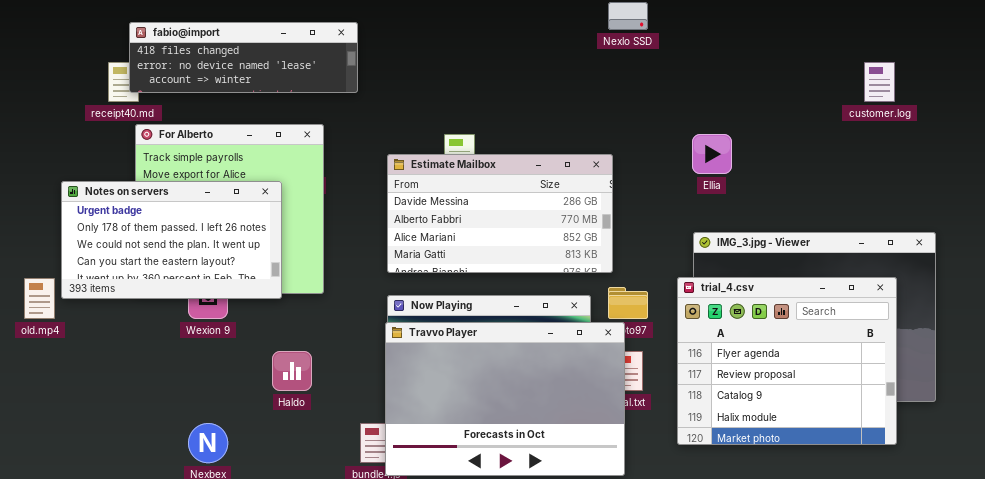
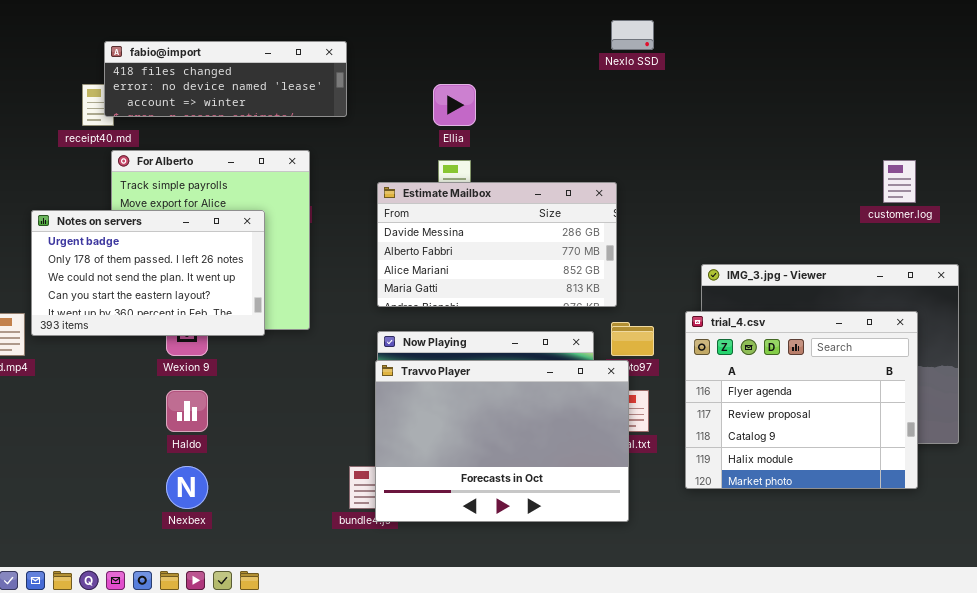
customer.log: [864,62,895,102] -> [883,160,916,203], moved
Ellia: [692,134,732,174] -> [433,84,476,126], moved
Haldo: [272,351,312,391] -> [166,390,208,432], moved

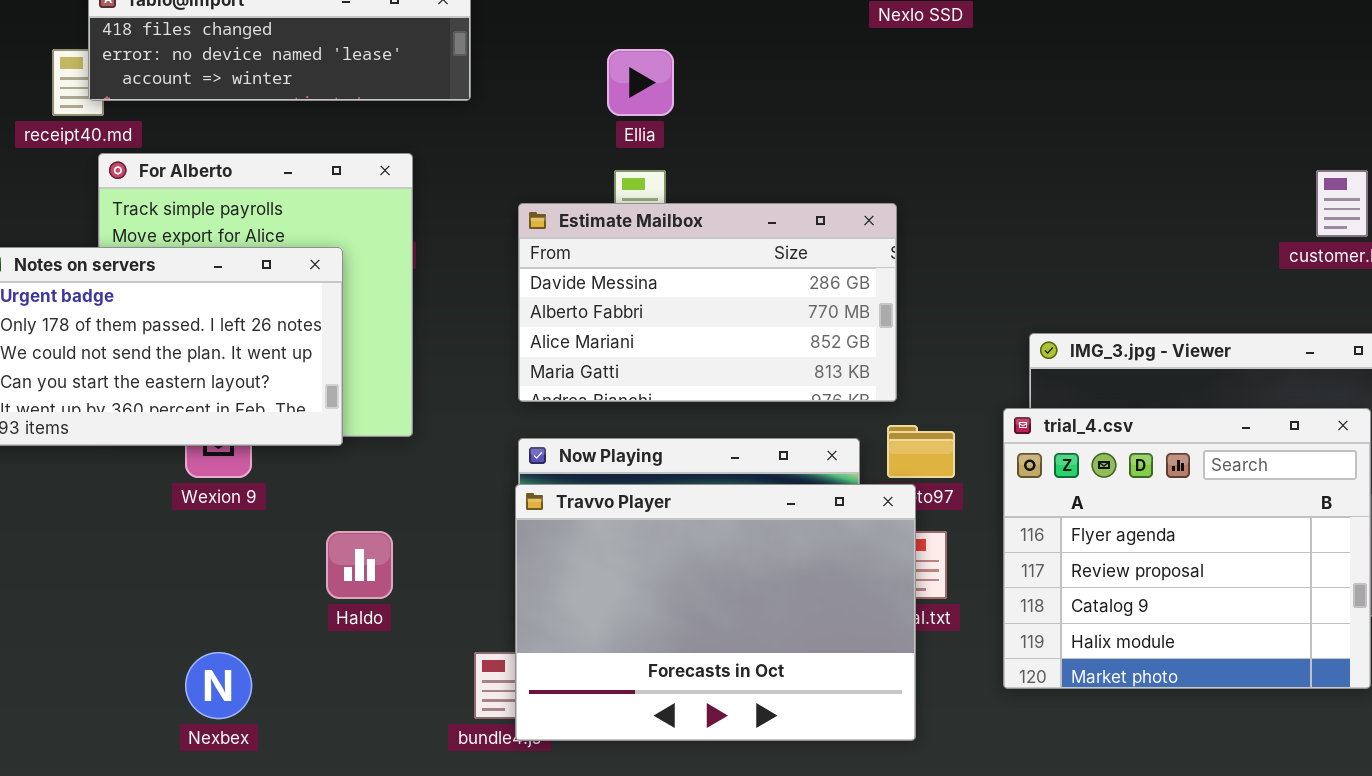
Haldo: [166,390,208,432] -> [326,531,393,599], moved

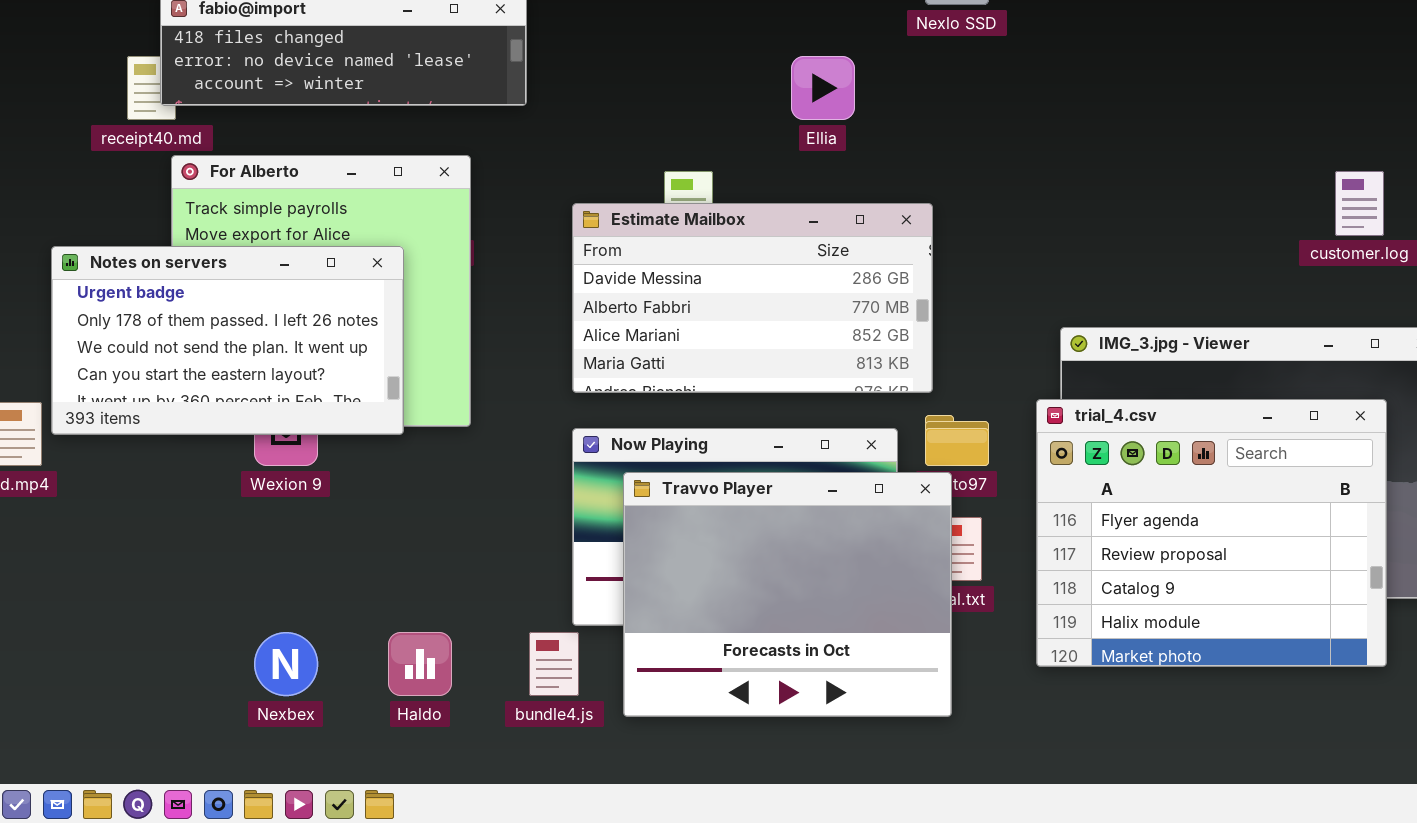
Ellia: [607,49,674,116] -> [791,56,855,120], moved
Travvo Player: [515,484,916,741] -> [623,472,952,717], resized
Haldo: [326,531,393,599] -> [388,632,452,696], moved

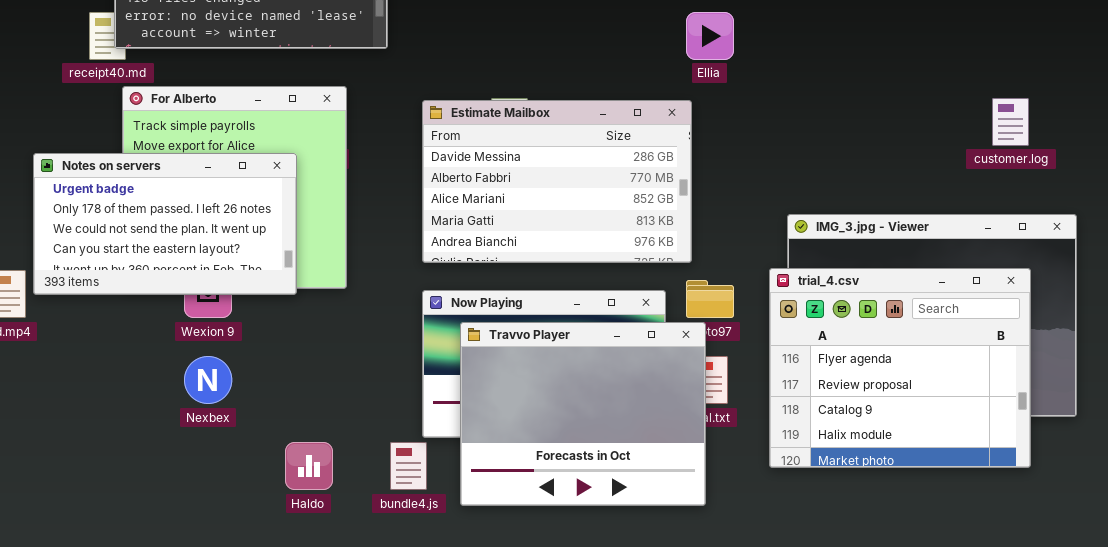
Ellia: [791,56,855,120] -> [686,12,734,60], moved
Estimate Mailbox: [572,203,933,393] -> [422,100,692,263], resized
Nexbex: [254,632,318,696] -> [184,356,232,404], moved

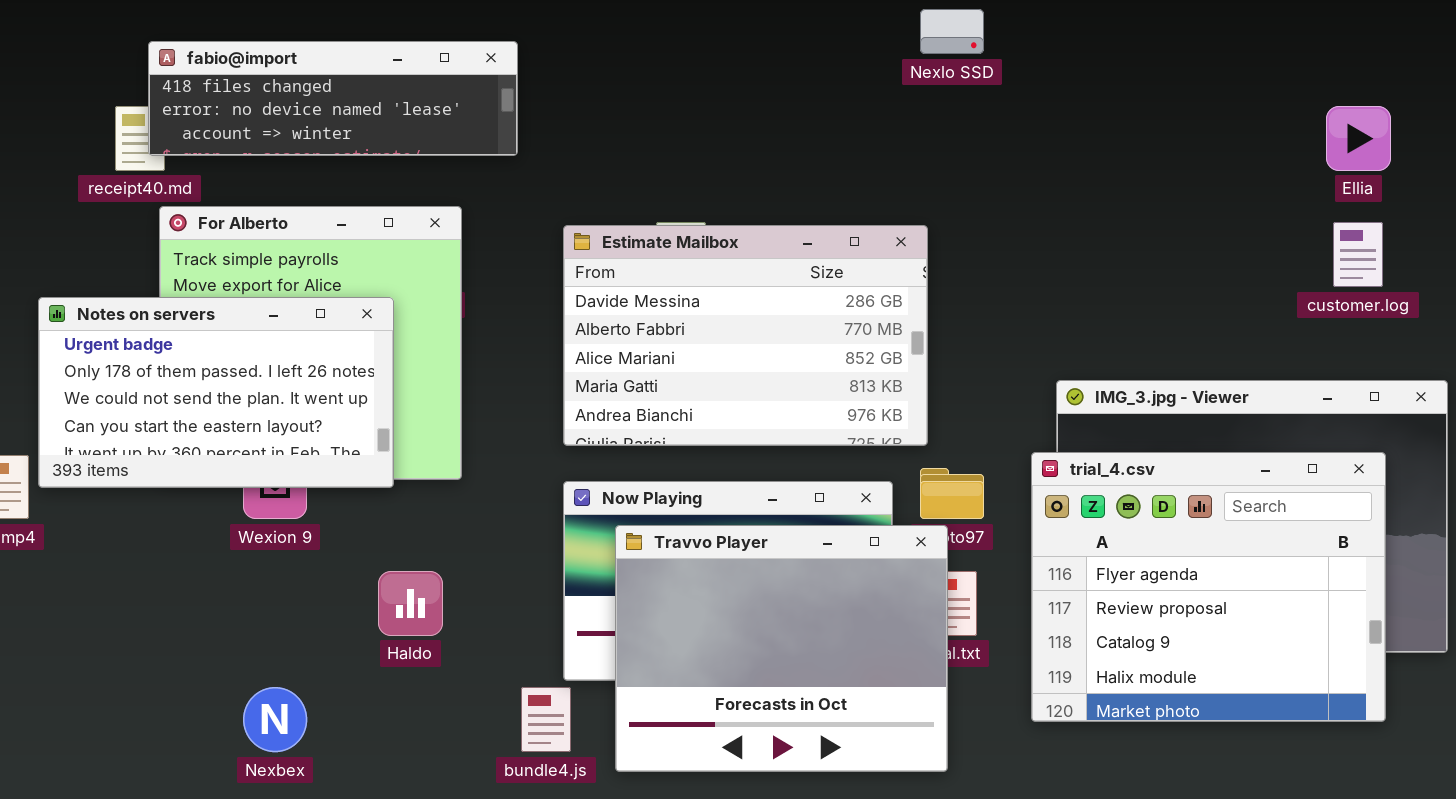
Ellia: [686,12,734,60] -> [1326,106,1391,171], moved
Nexbex: [184,356,232,404] -> [243,687,307,752], moved
Haldo: [285,442,333,490] -> [378,571,443,636], moved

